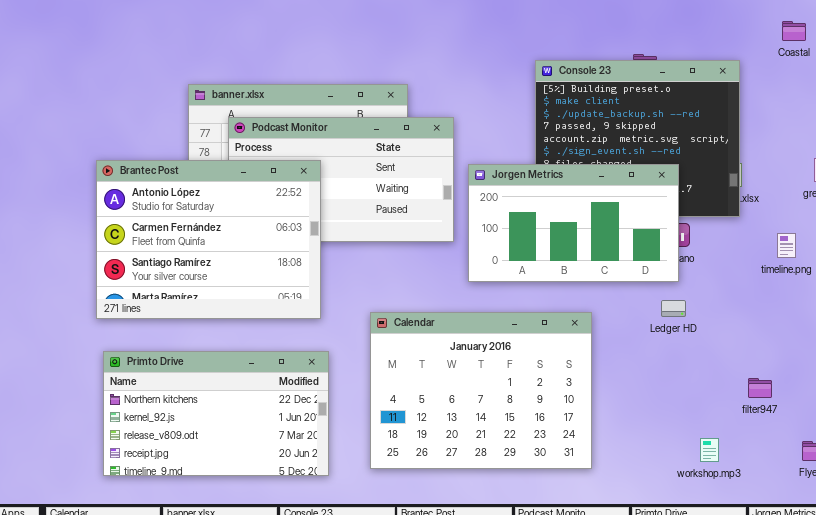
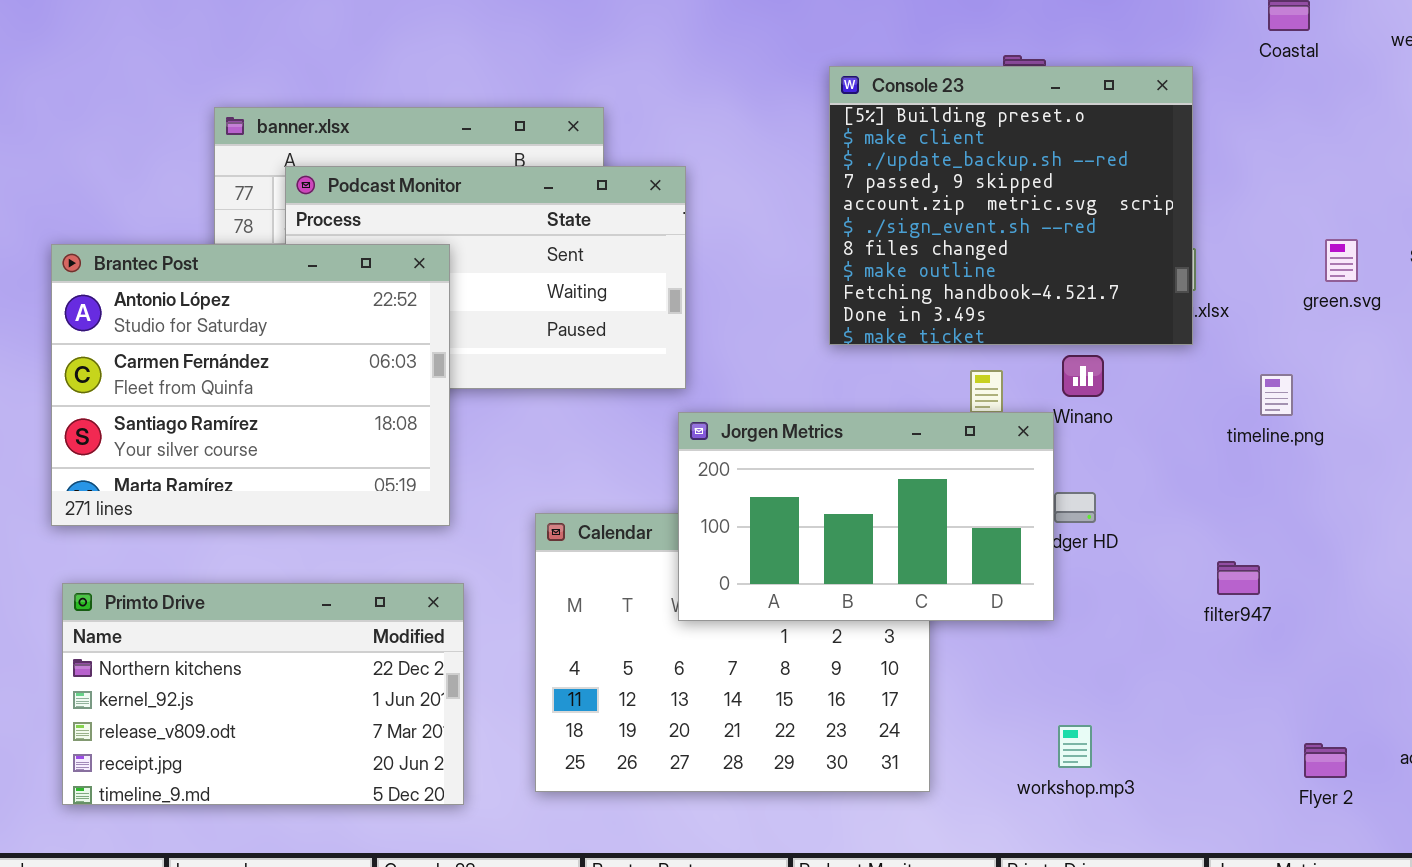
Jorgen Metrics: [468,164,679,282] -> [678,412,1054,621], moved
filter947: [748,378,772,398] -> [1217,561,1260,595], moved
workshop.mp3: [700,438,719,462] -> [1058,725,1092,768], moved

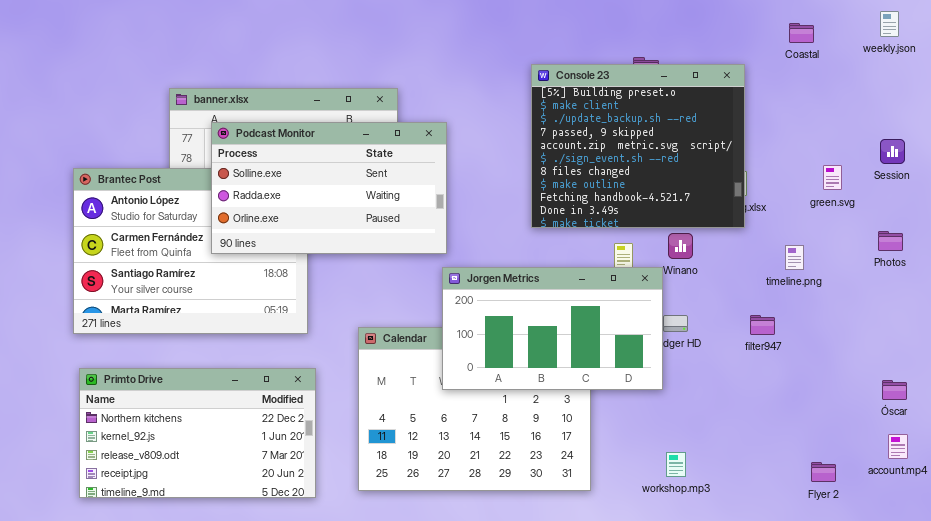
Podcast Monitor: [285,166,686,389] -> [211,122,447,254], raised
filter947: [1217,561,1260,595] -> [750,315,775,335], moved

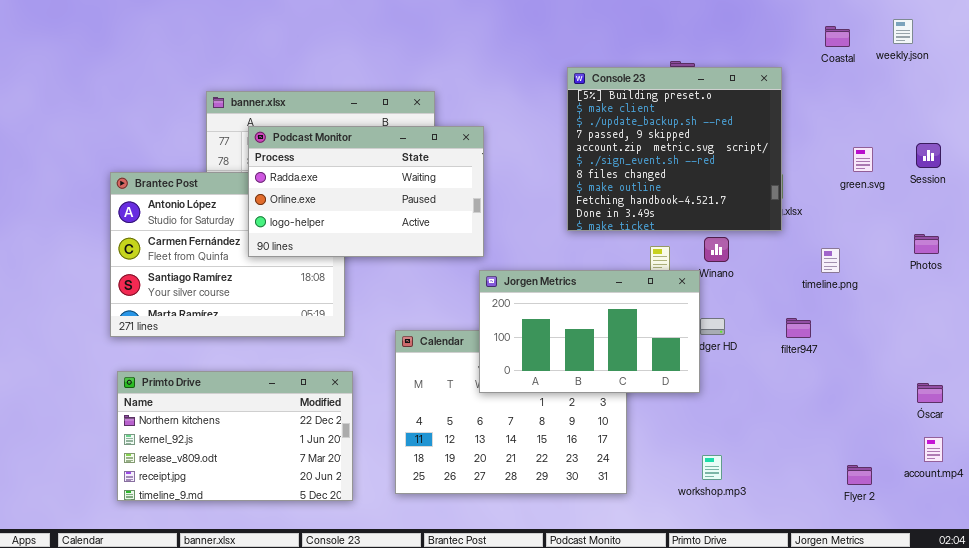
weekly.json: [880,11,899,37] -> [893,19,913,44], moved
Podcast Monitor: [211,122,447,254] -> [248,126,484,257], scrolled down 1 row
green.svg: [823,165,842,190] -> [853,147,873,172], moved

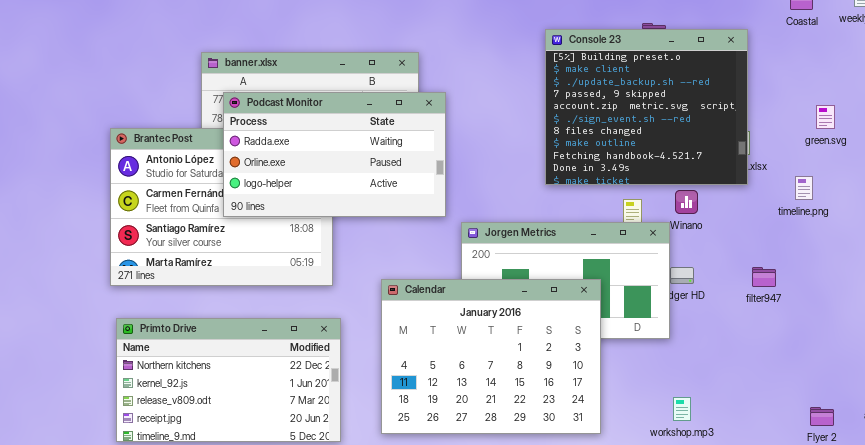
Podcast Monitor: [248,126,484,257] -> [223,92,446,217], moved
timeline.png: [821,248,840,273] -> [795,176,813,200], moved
Calendar: [395,330,627,494] -> [381,279,601,434], raised

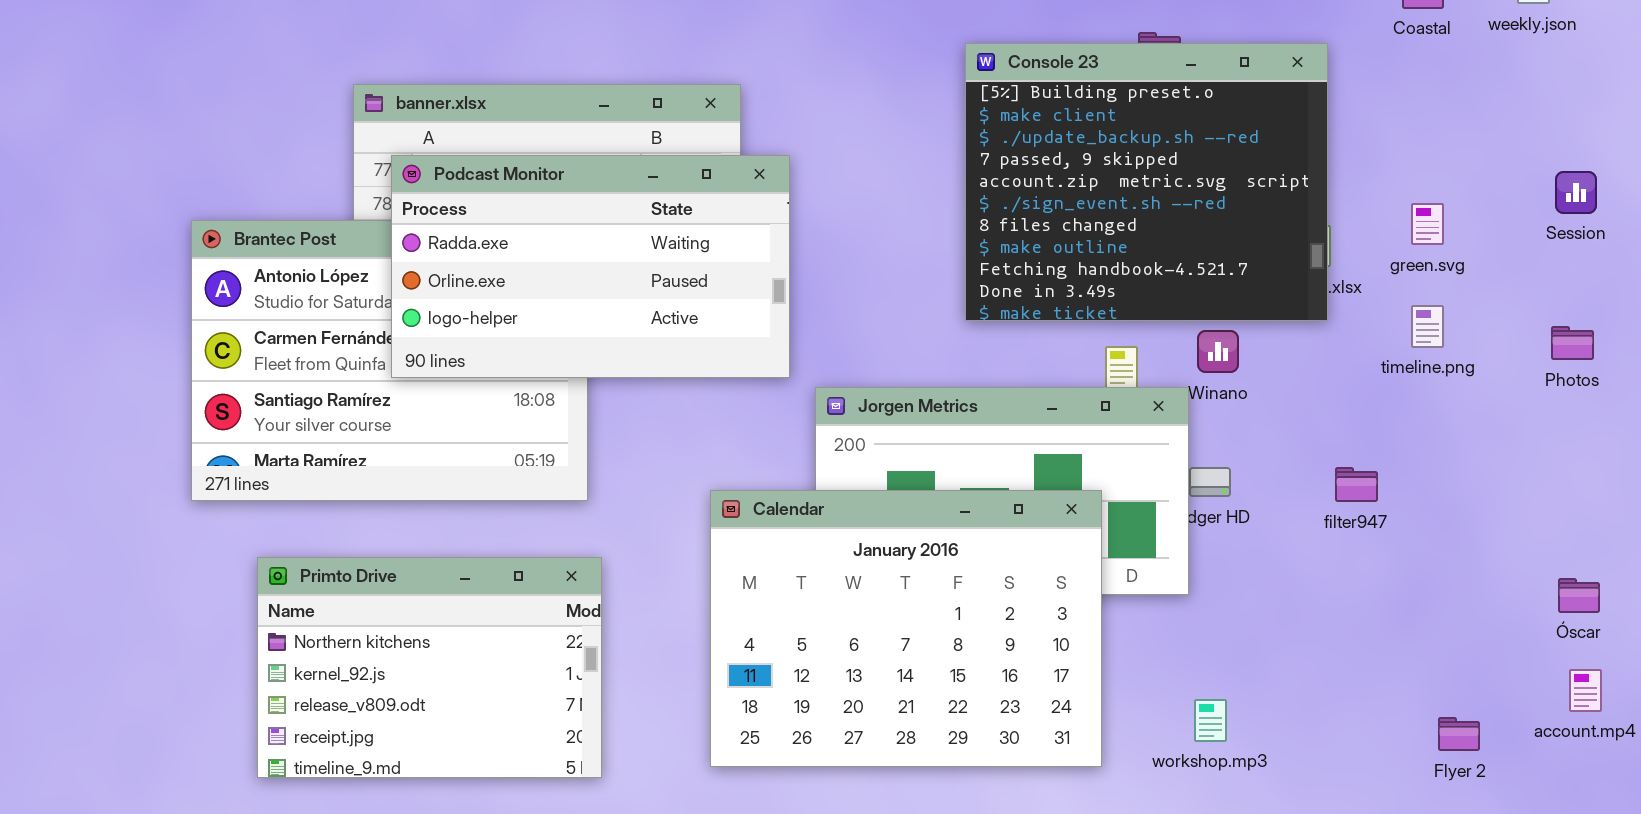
green.svg: [816,105,835,129] -> [1411,203,1444,245], moved
Calendar: [381,279,601,434] -> [710,490,1102,767], moved
Primto Drive: [116,318,341,442] -> [257,557,602,778], resized

